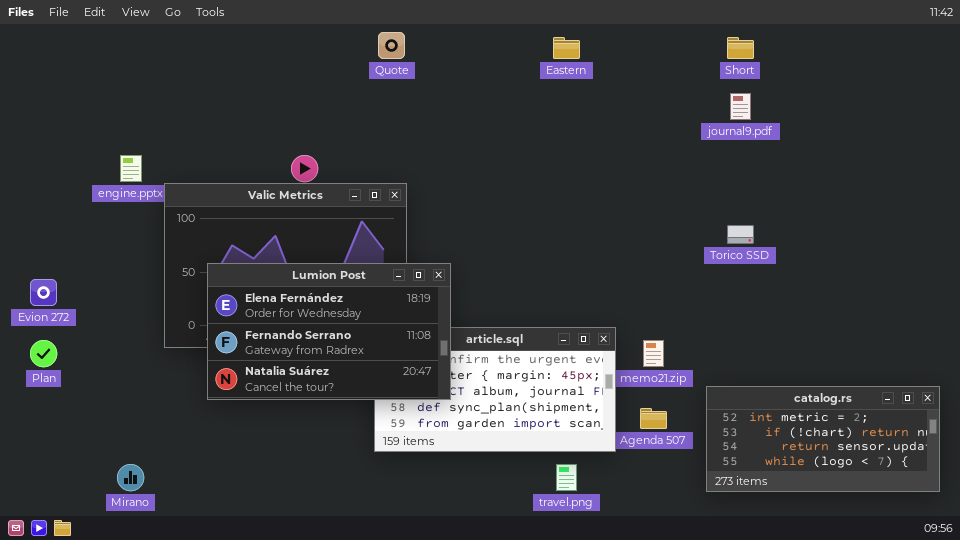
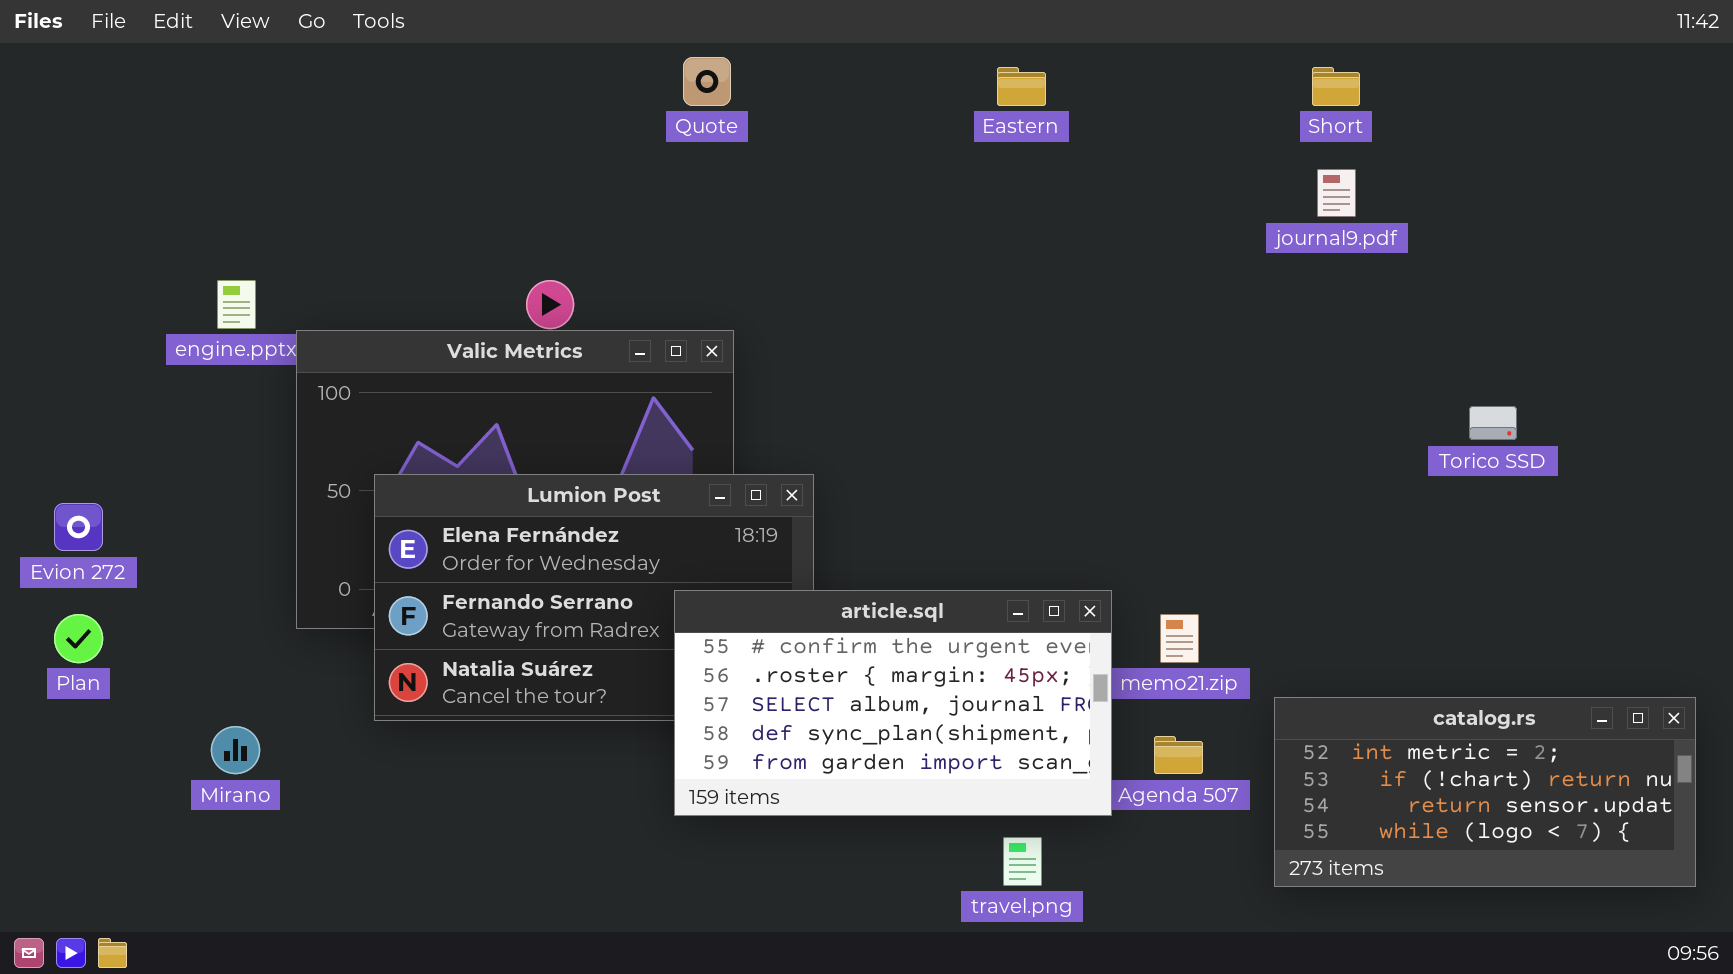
Torico SSD: [727,225,754,244] -> [1469,406,1517,440], moved
article.sql: [374,327,616,452] -> [674,590,1112,816], raised
Mirano: [117,464,144,491] -> [211,726,260,774], moved

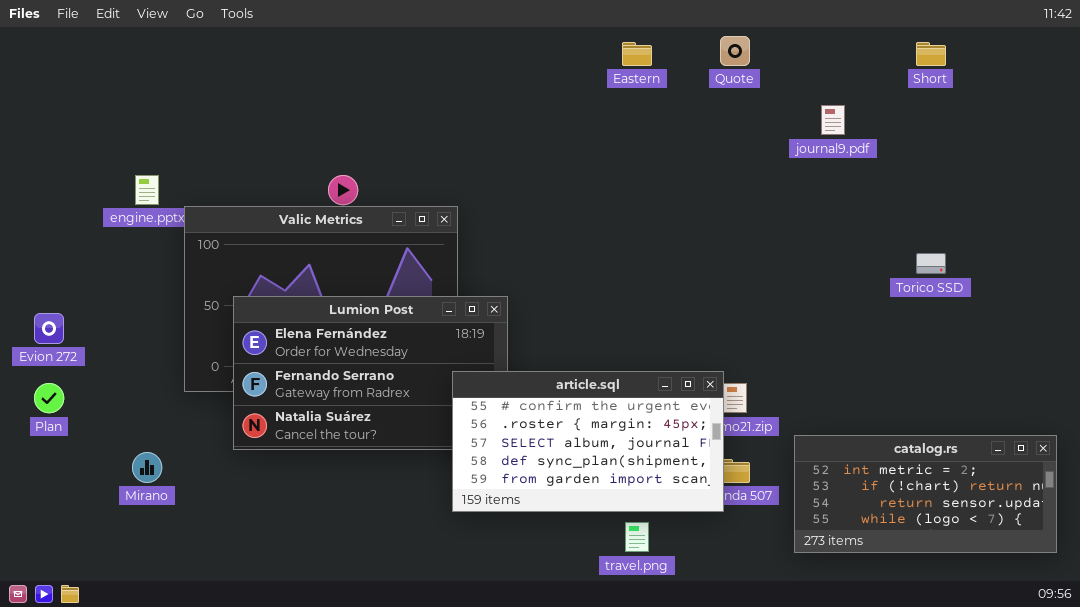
Quote: [683,57,731,106] -> [720,36,750,66], moved
Short: [1312,67,1360,106] -> [916,42,946,66], moved
article.sql: [674,590,1112,816] -> [452,371,724,512], moved

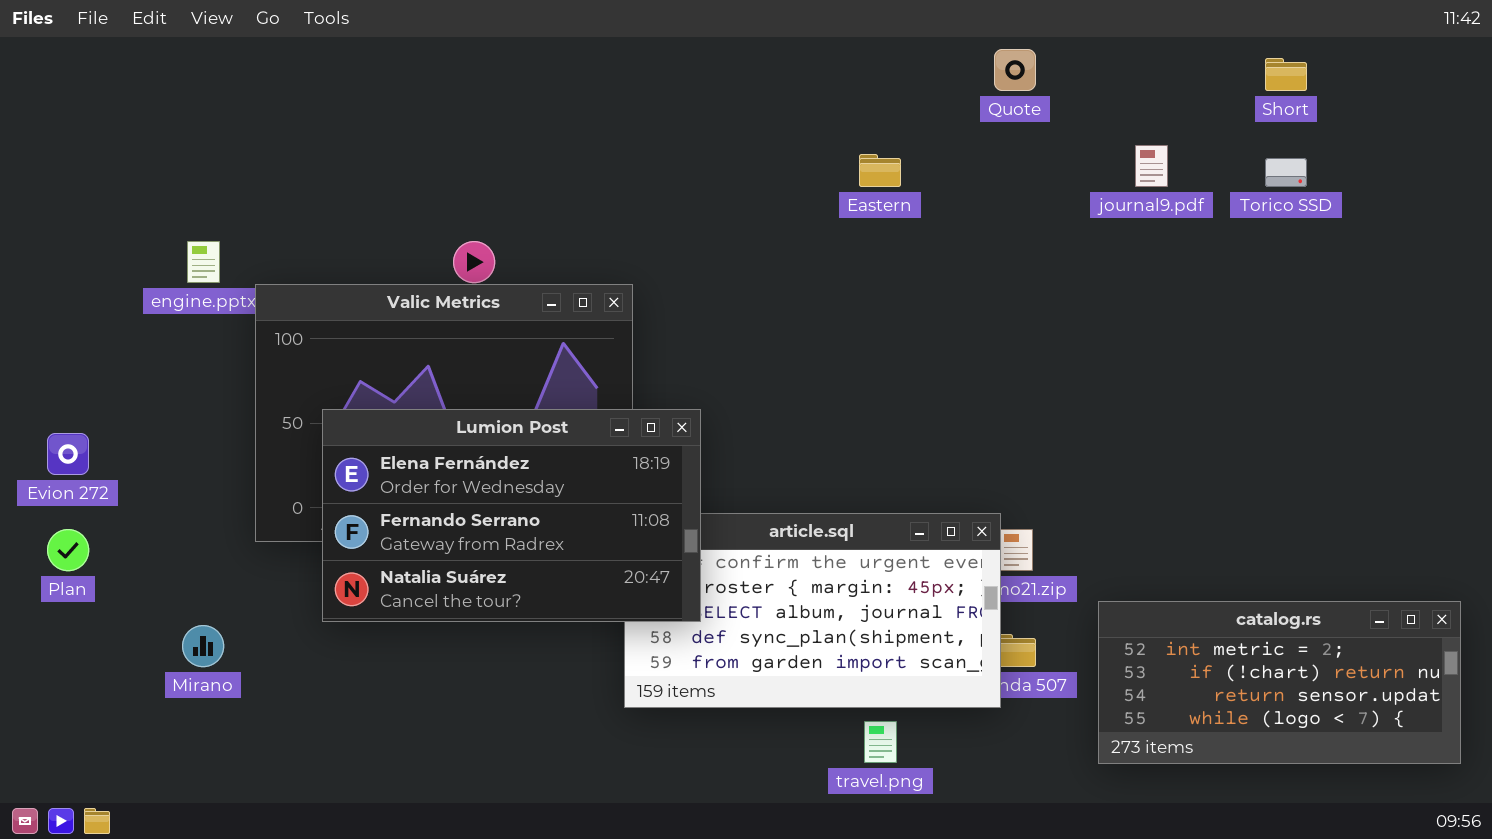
Eastern: [622,42,652,66] -> [859,154,901,187], moved
Torico SSD: [916,253,946,274] -> [1265,158,1307,187], moved
Lumion Post: [233,296,508,450] -> [322,409,701,622], raised

